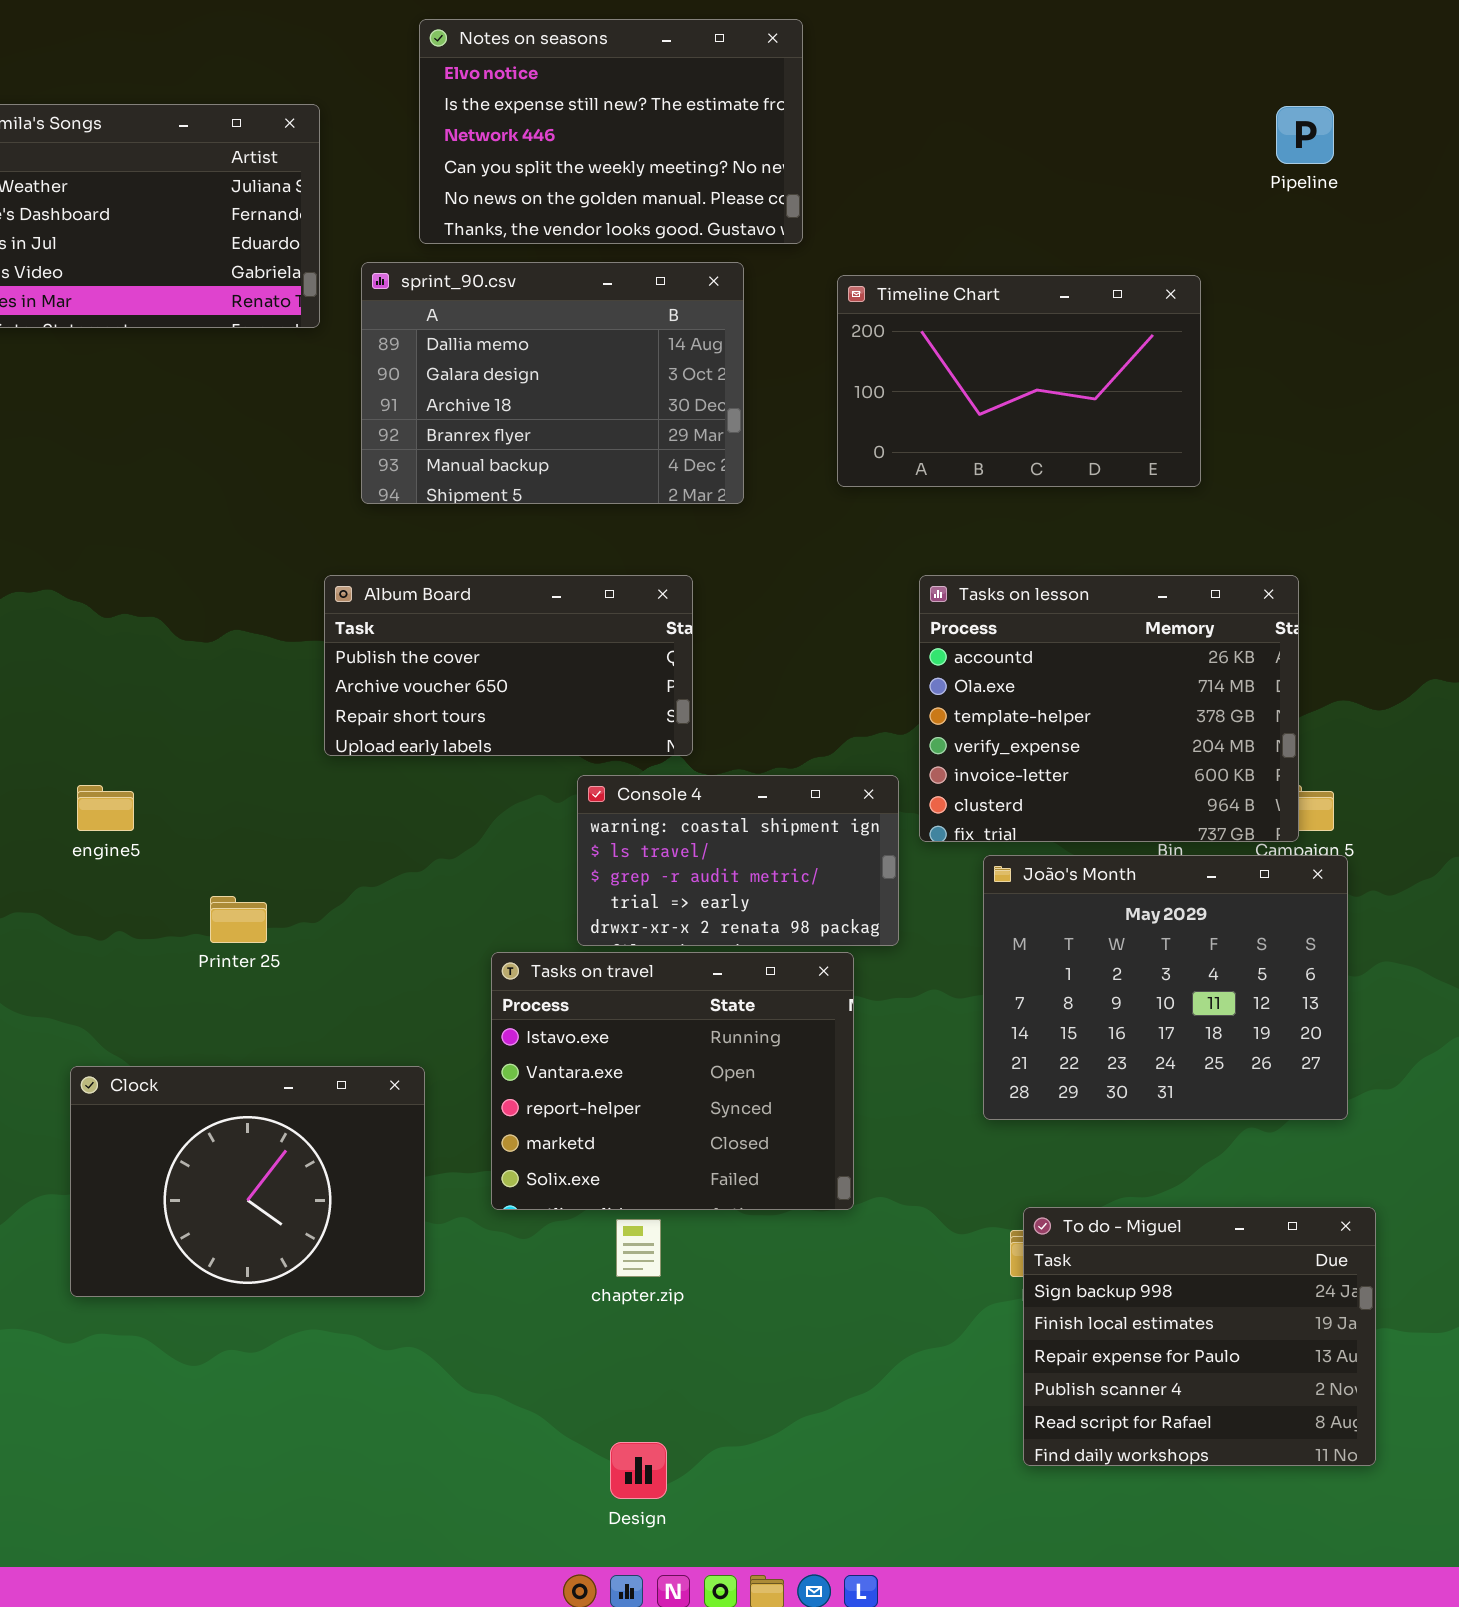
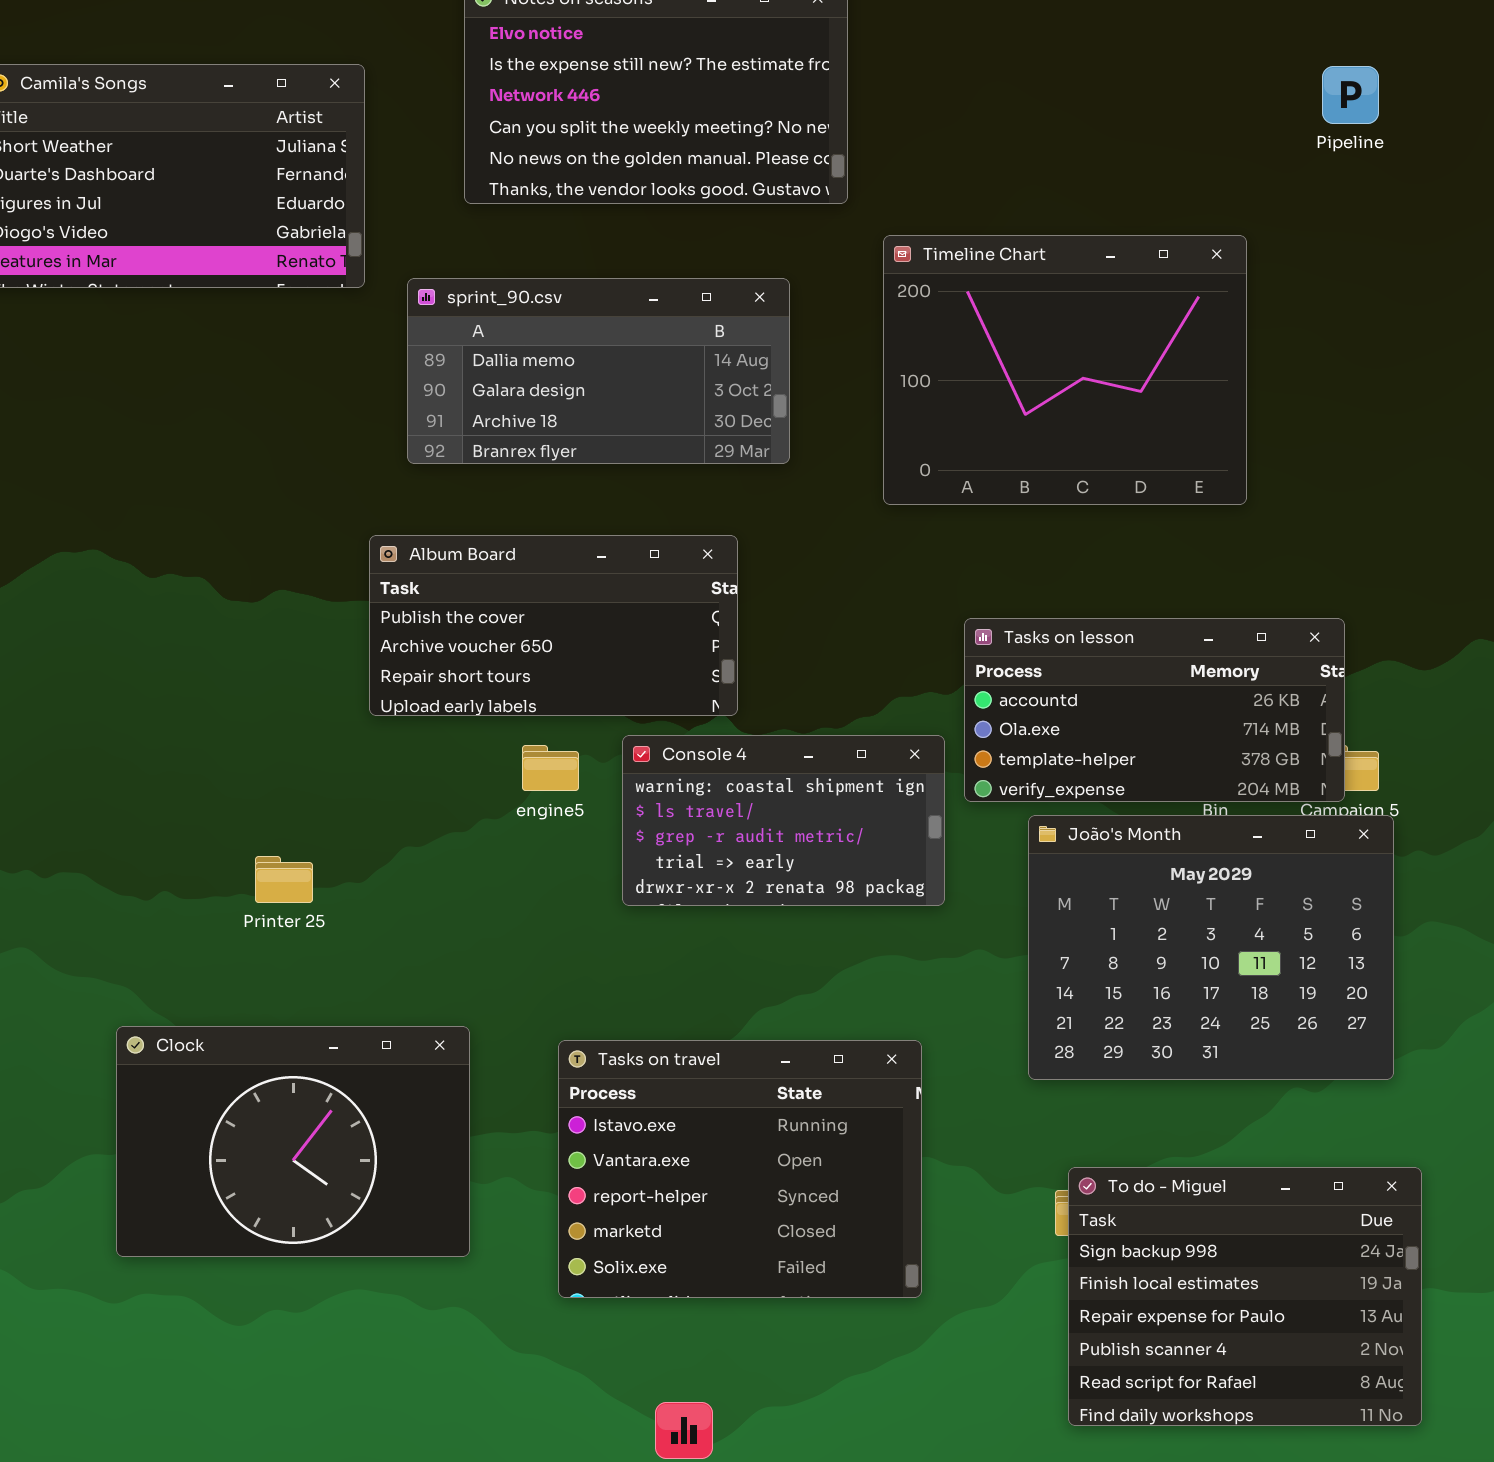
sprint_90.csv: [361,262,744,504] -> [407,278,790,464], resized
Timeline Chart: [837,275,1201,487] -> [883,235,1247,505], resized
Tasks on lesson: [919,575,1299,842] -> [964,618,1345,802], resized
engine5: [77,785,134,831] -> [522,745,579,791], moved
Tasks on travel: [491,952,854,1210] -> [558,1040,922,1298], moved

